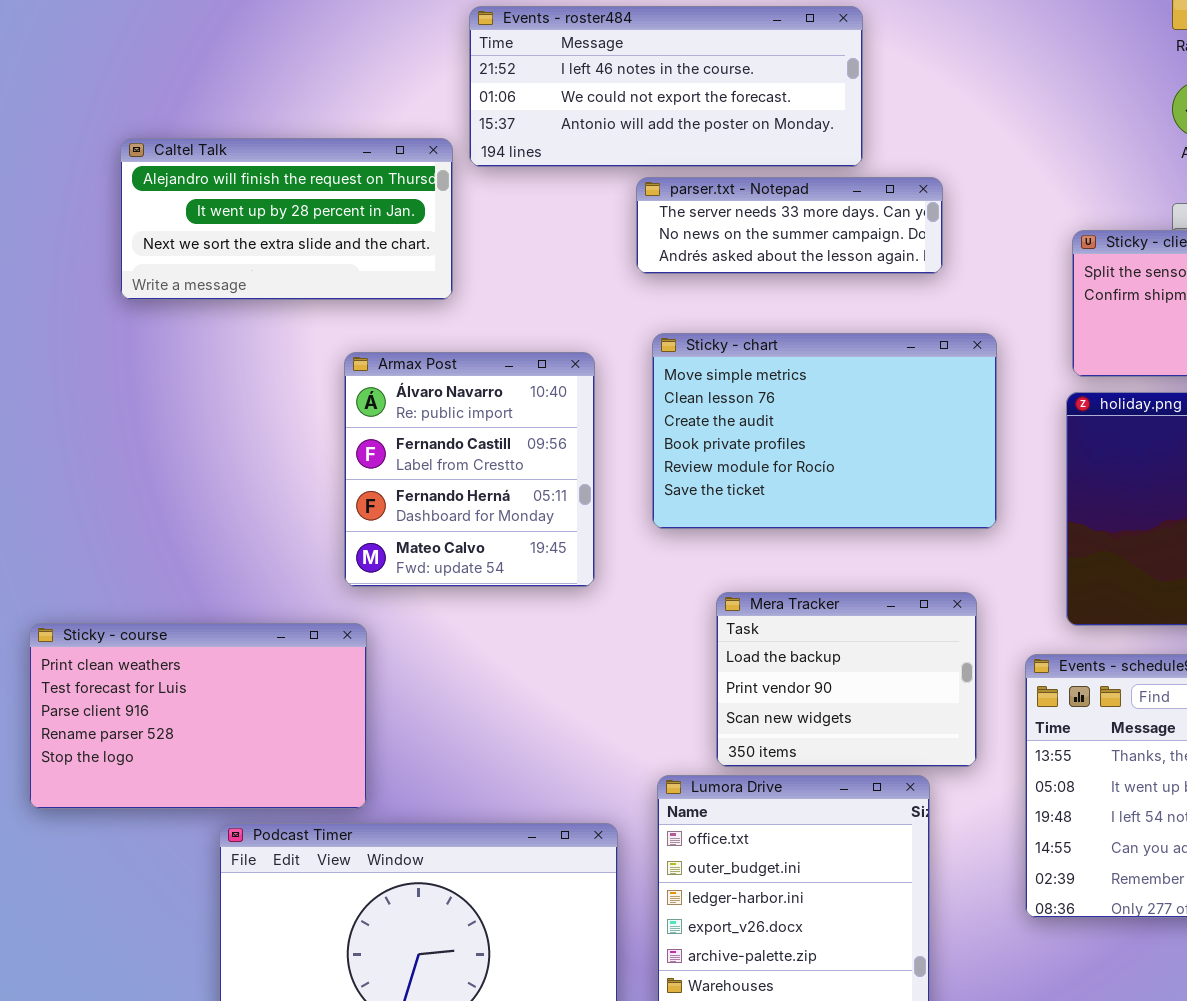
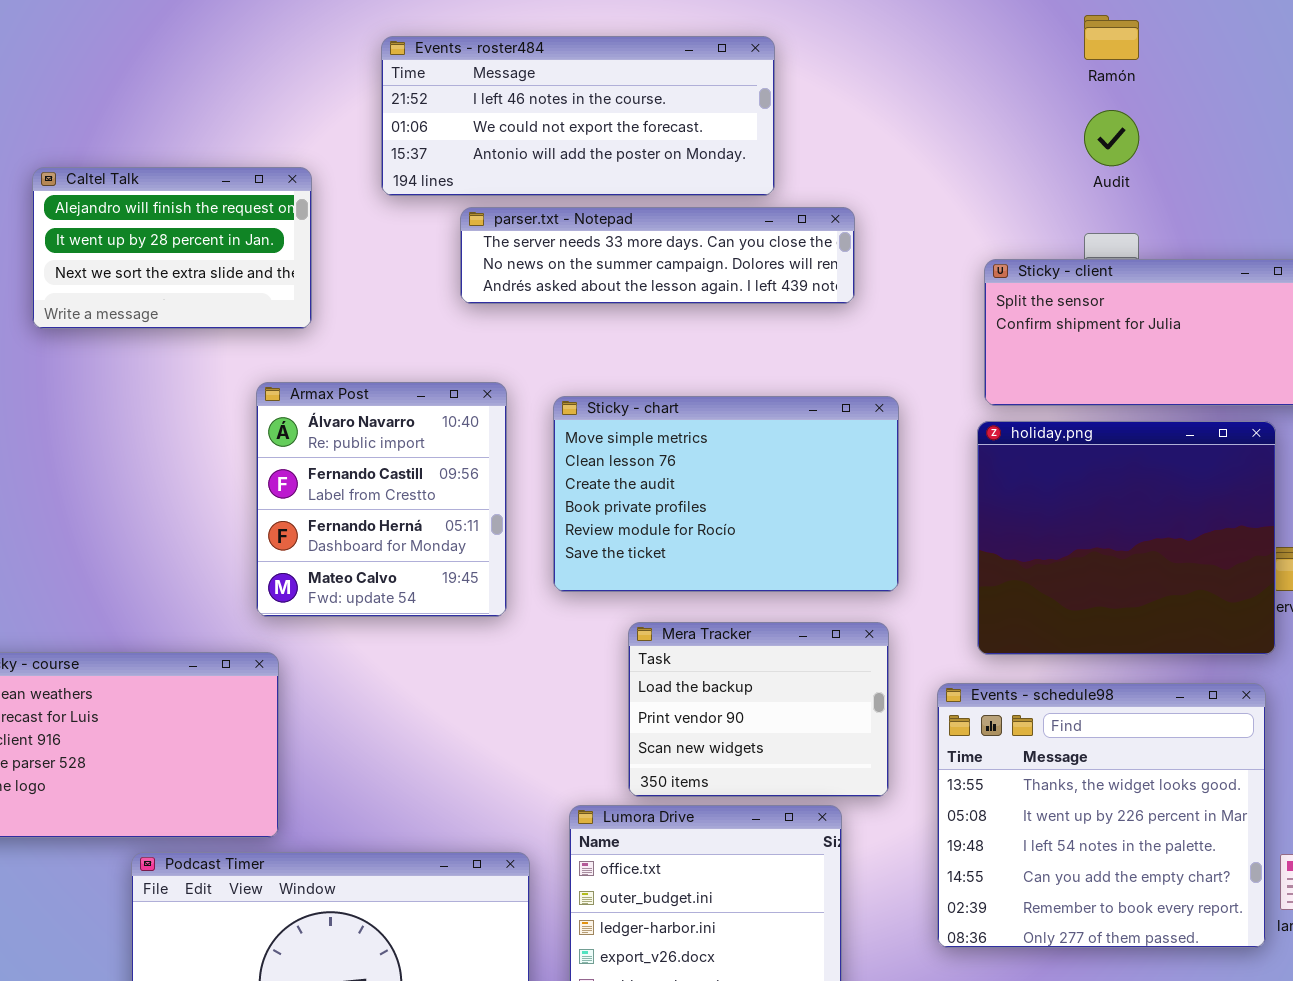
Caltel Talk: [120,138,453,300] -> [32,167,312,329], resized
parser.txt - Notepad: [636,177,943,274] -> [460,207,855,304], resized
Sticky - chart: [652,333,997,529] -> [553,396,899,592], moved

